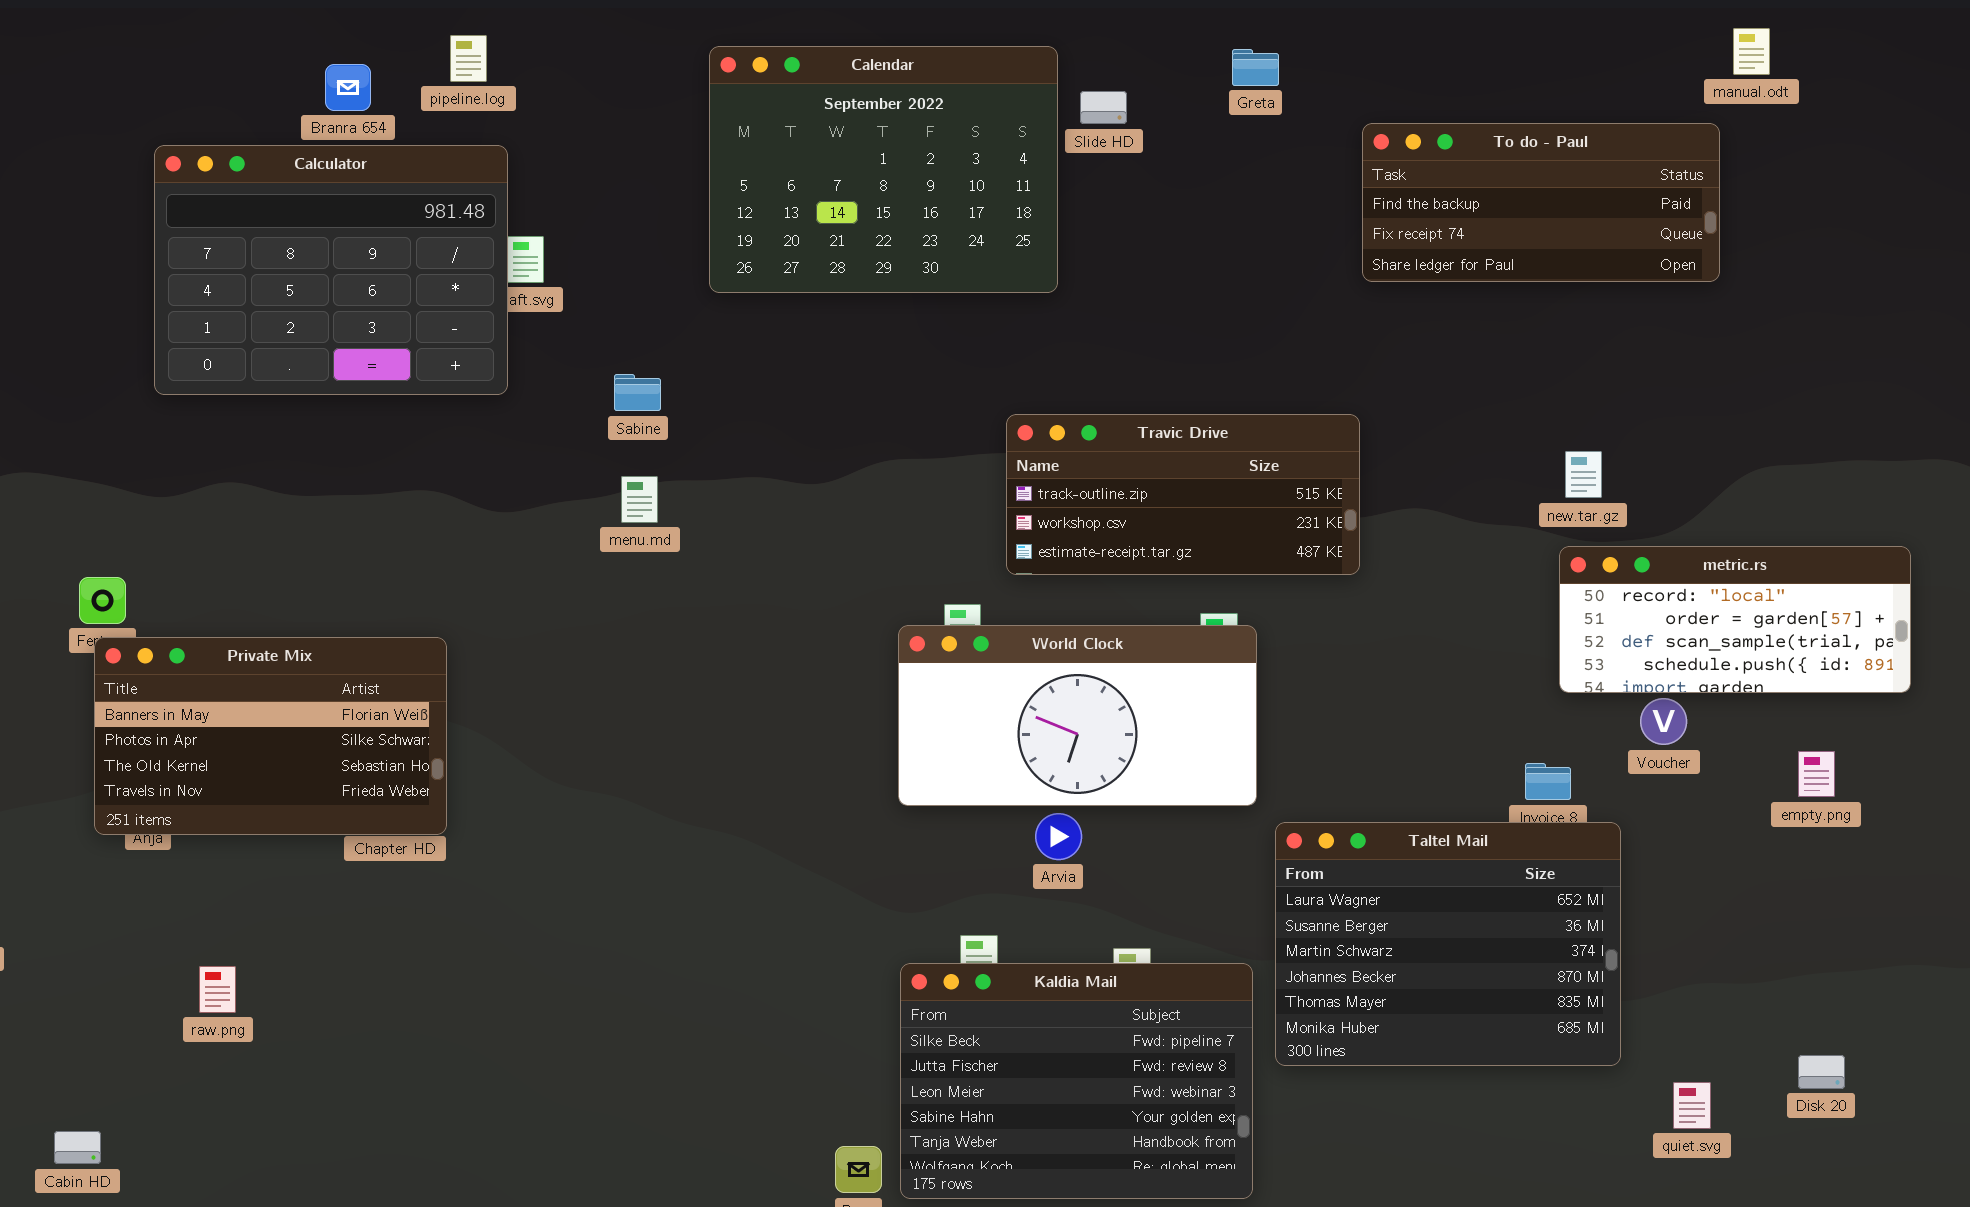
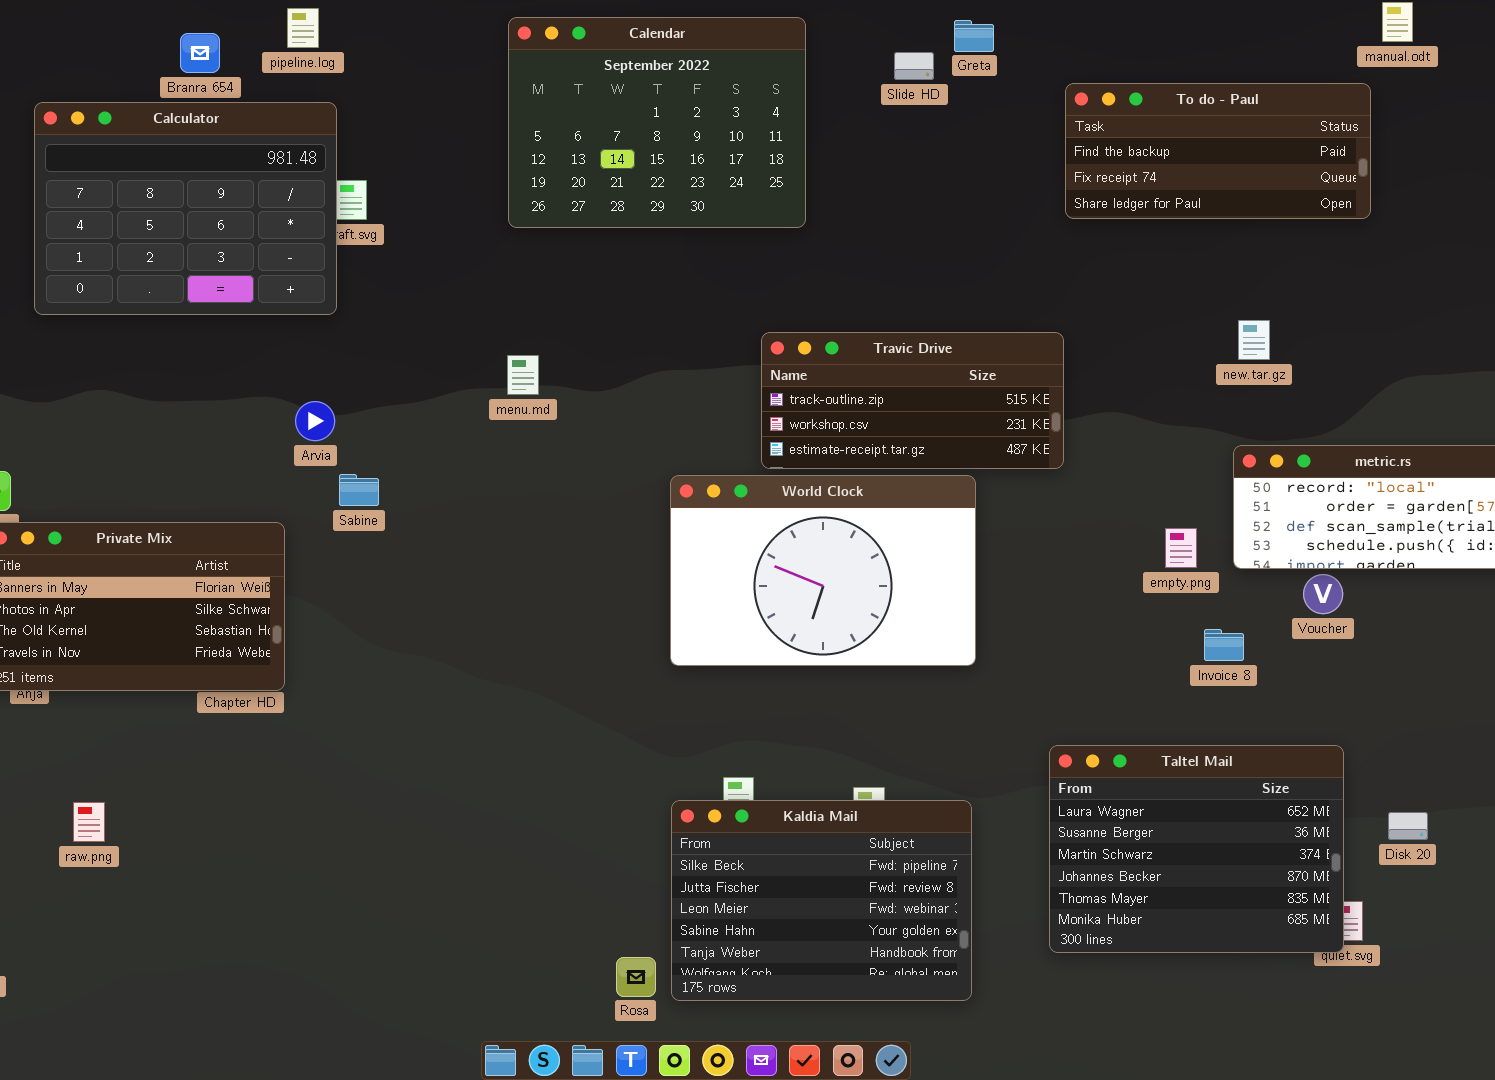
Slide HD: [1080,91,1127,124] -> [894,52,934,80], moved
Sabine: [614,374,661,411] -> [339,474,379,506], moved
new.tar.gz: [1565,451,1602,498] -> [1238,320,1270,360], moved
menu.md: [621,476,658,523] -> [507,355,539,395], moved
World Clock: [898,625,1257,806] -> [670,475,976,666], resized
empty.png: [1798,751,1835,797] -> [1165,528,1197,568], moved
Arvia: [1035,813,1082,860] -> [295,401,335,441], moved
Taltel Mail: [1275,822,1621,1066] -> [1049,745,1344,953], moved
Disk 20: [1798,1055,1845,1089] -> [1388,812,1428,840], moved

